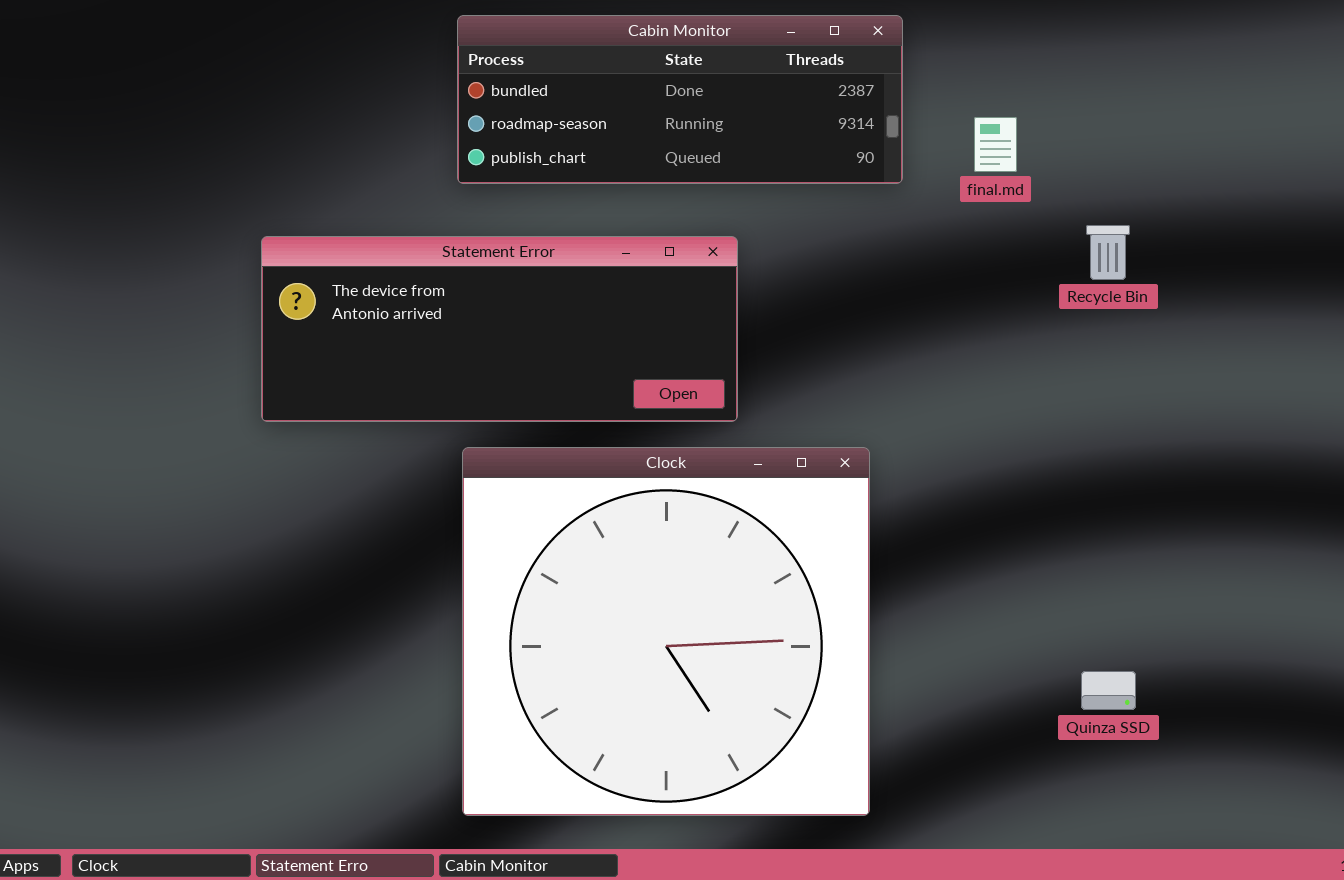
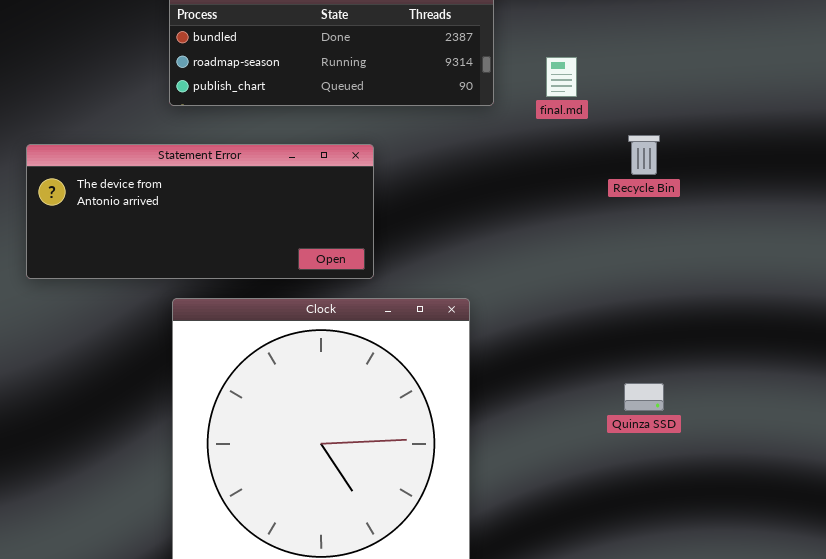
Quinza SSD: [1081,671,1136,710] -> [624,383,664,411], moved

